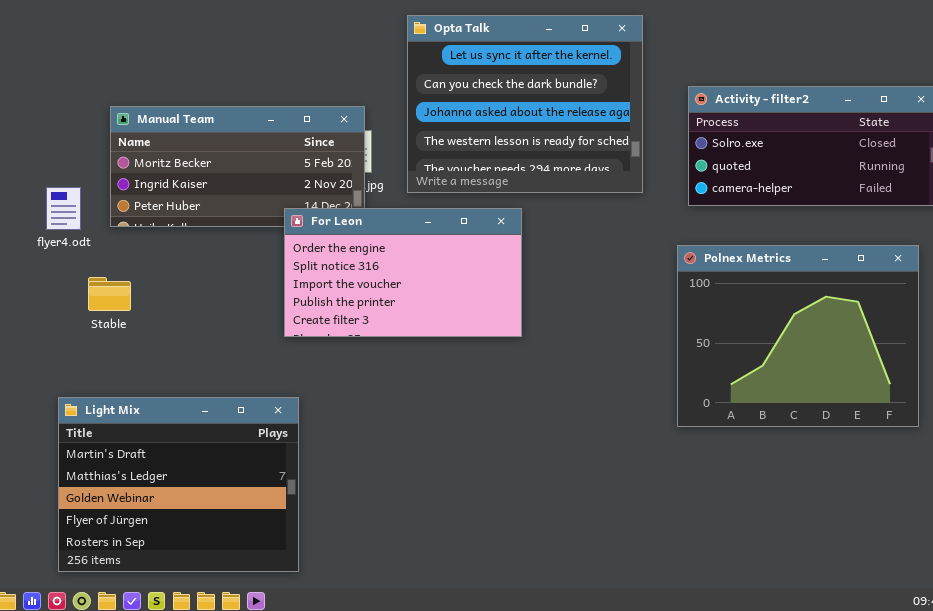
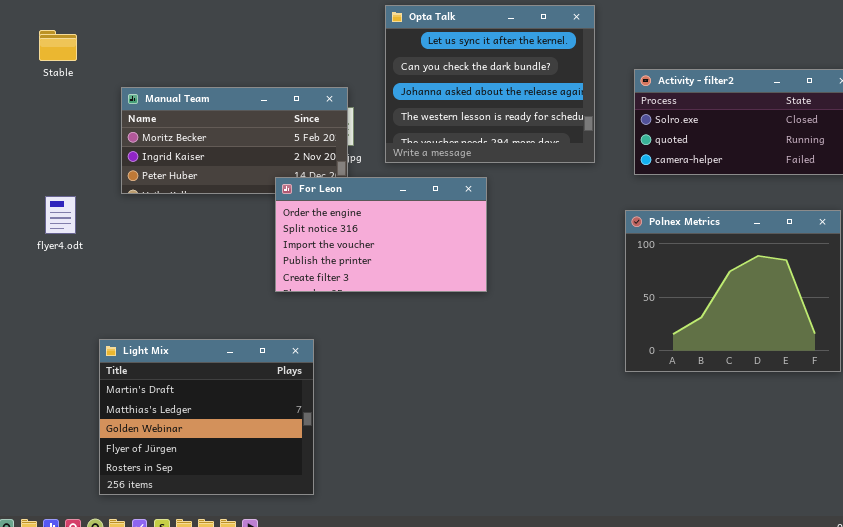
flyer4.odt: [46,187,81,230] -> [45,196,76,234], moved
Stable: [88,277,131,311] -> [39,30,77,61], moved
Light Mix: [58,397,299,572] -> [99,339,314,495], moved

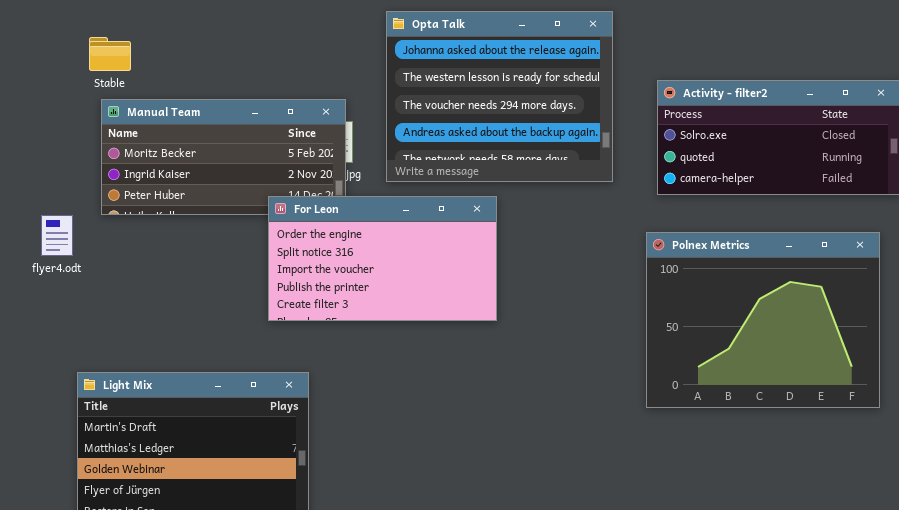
Opta Talk: [385,5,595,163] -> [386,11,613,182], scrolled down 2 rows
Stable: [39,30,77,61] -> [89,37,131,71], moved
flyer4.odt: [45,196,76,234] -> [41,215,73,256], moved

